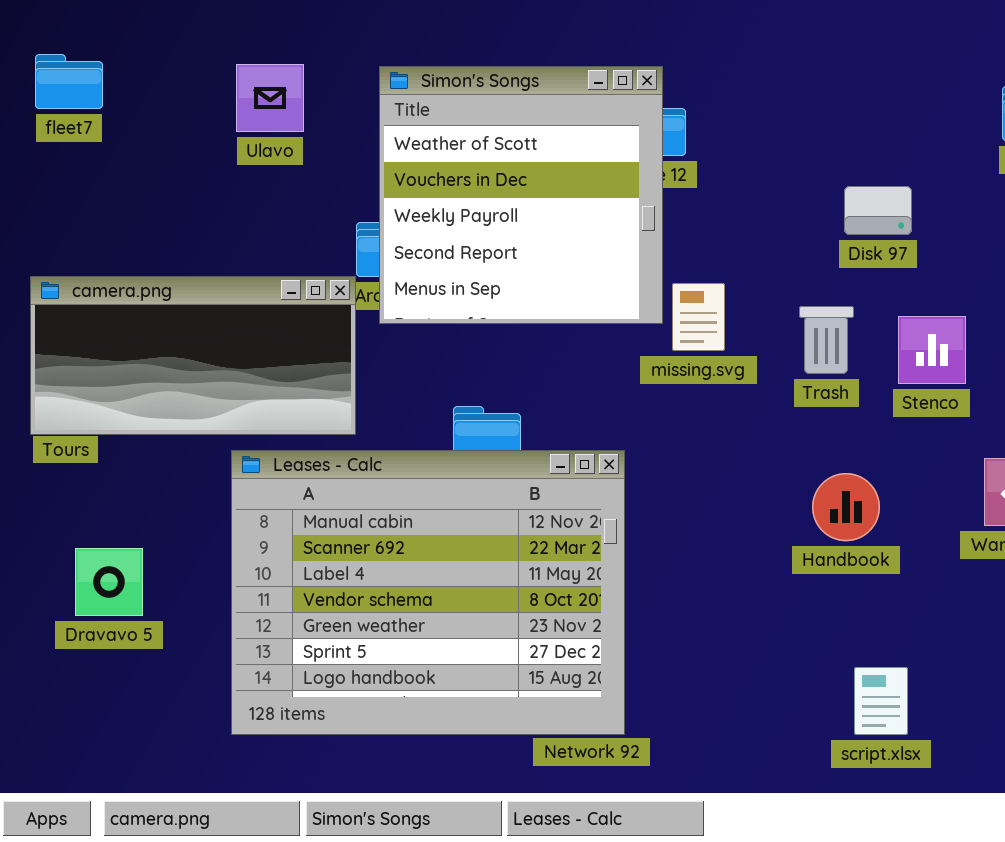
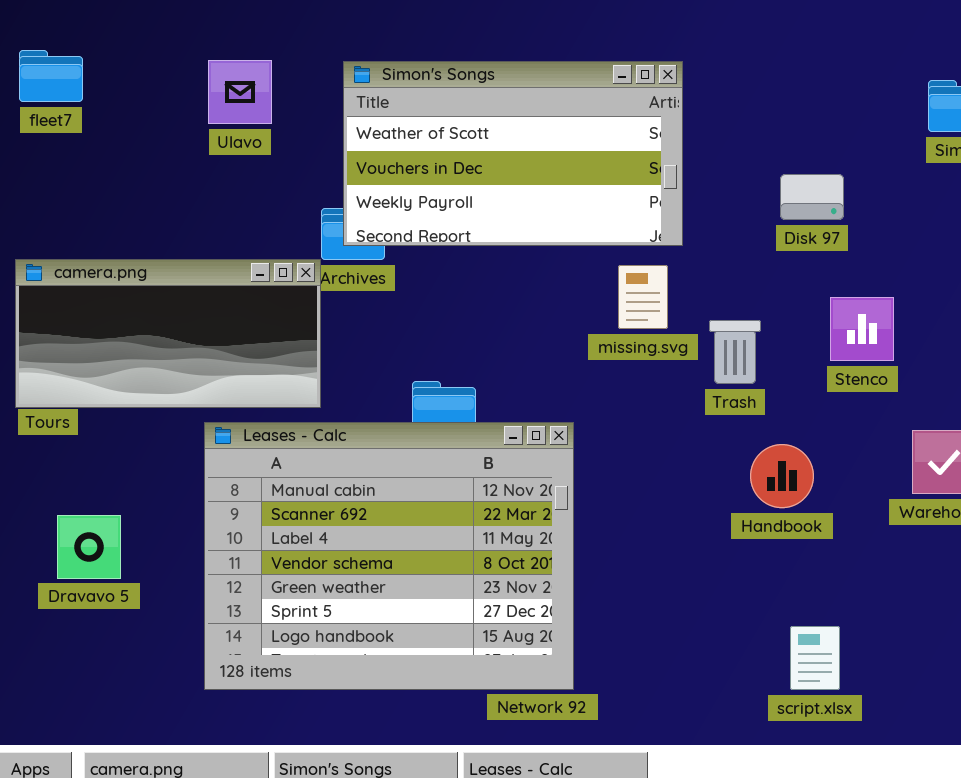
Simon's Songs: [379,66,663,324] -> [343,61,683,246], resized
Trash: [799,306,854,374] -> [709,320,761,384], moved

